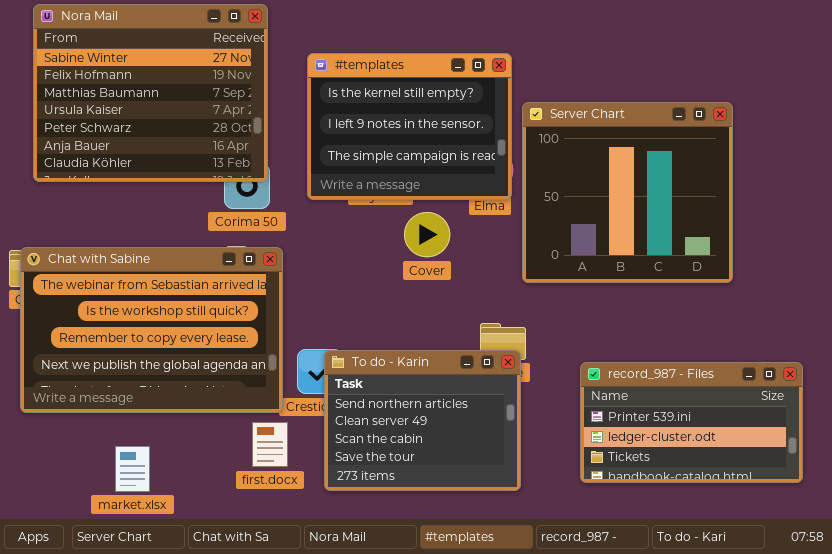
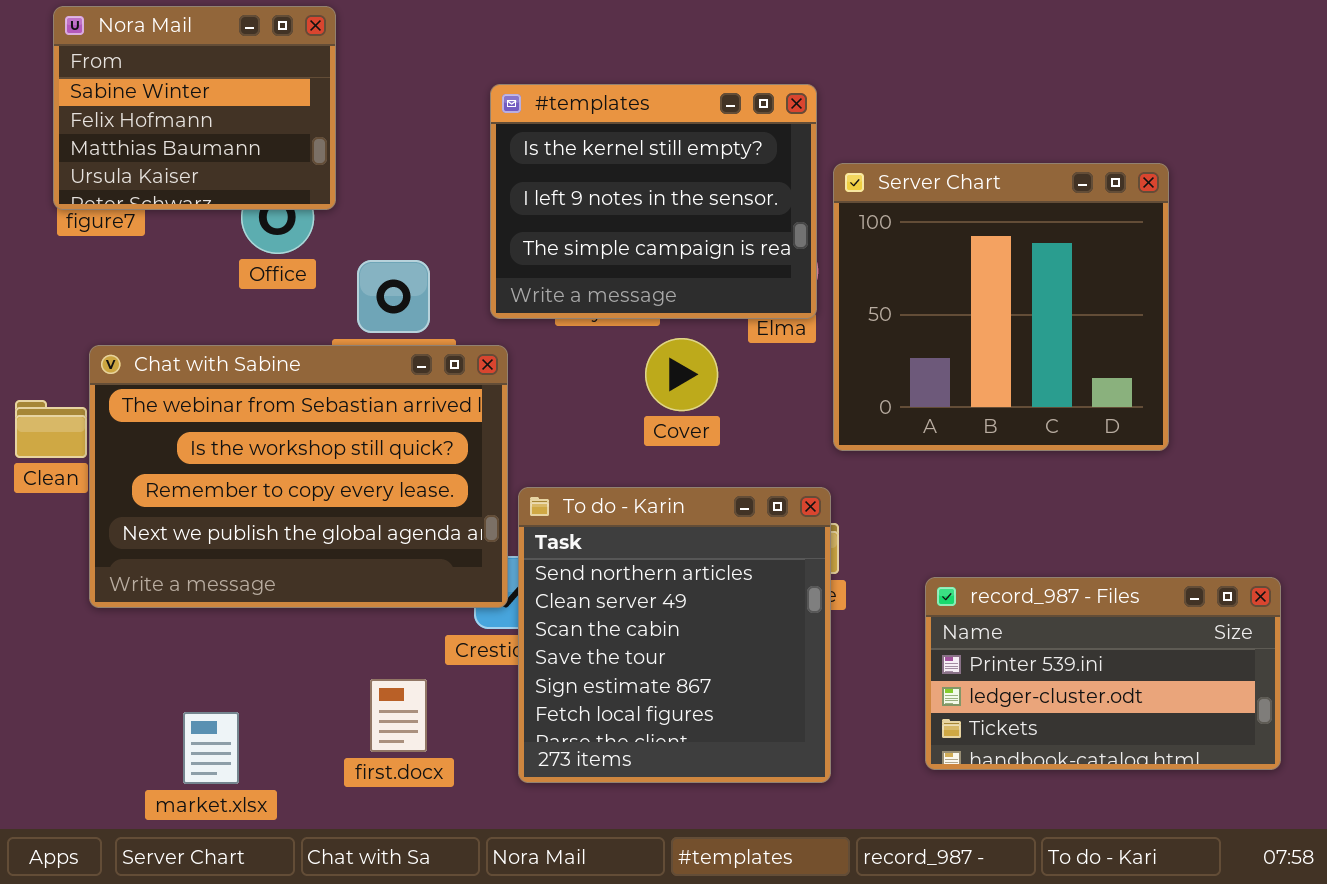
Nora Mail: [33,4,268,182] -> [53,6,336,210], resized
Chat with Sabine: [20,247,283,413] -> [89,345,508,608], moved
To do - Karin: [324,350,521,491] -> [518,487,831,783], resized
first.docx: [252,422,288,467] -> [370,679,427,752], moved

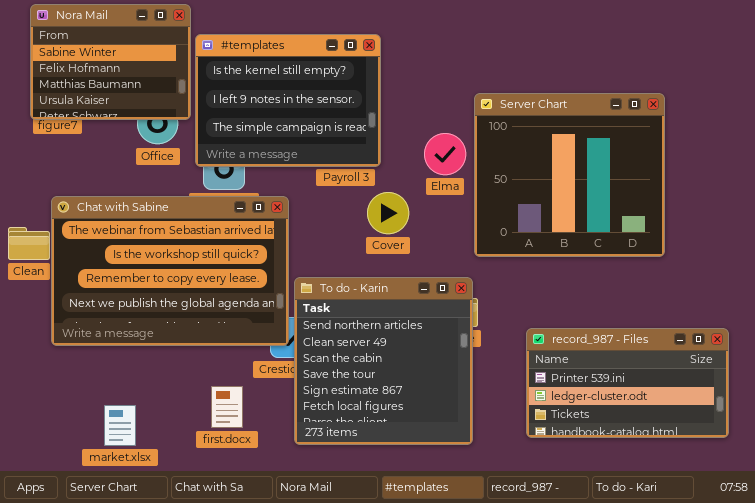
#templates: [490,84,817,319] -> [195,34,381,167], moved

